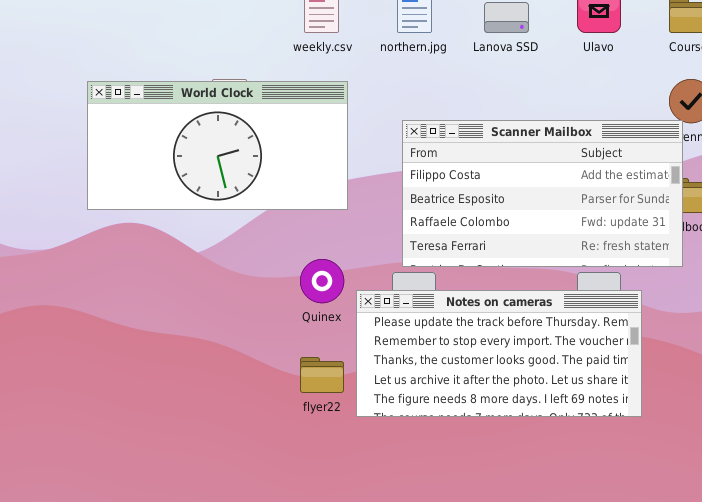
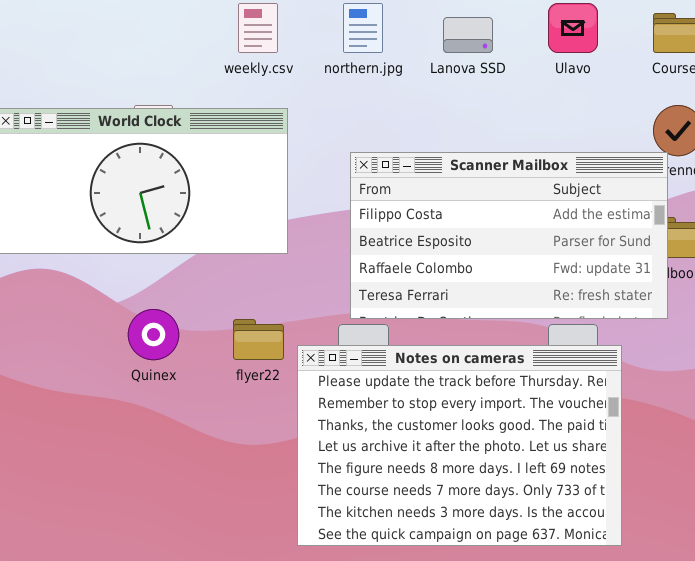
Quinex: [300,259,344,303] -> [128,309,179,360], moved
Notes on cameras: [356,290,642,417] -> [297,345,622,546], resized
flyer22: [300,357,344,393] -> [233,319,284,360], moved

